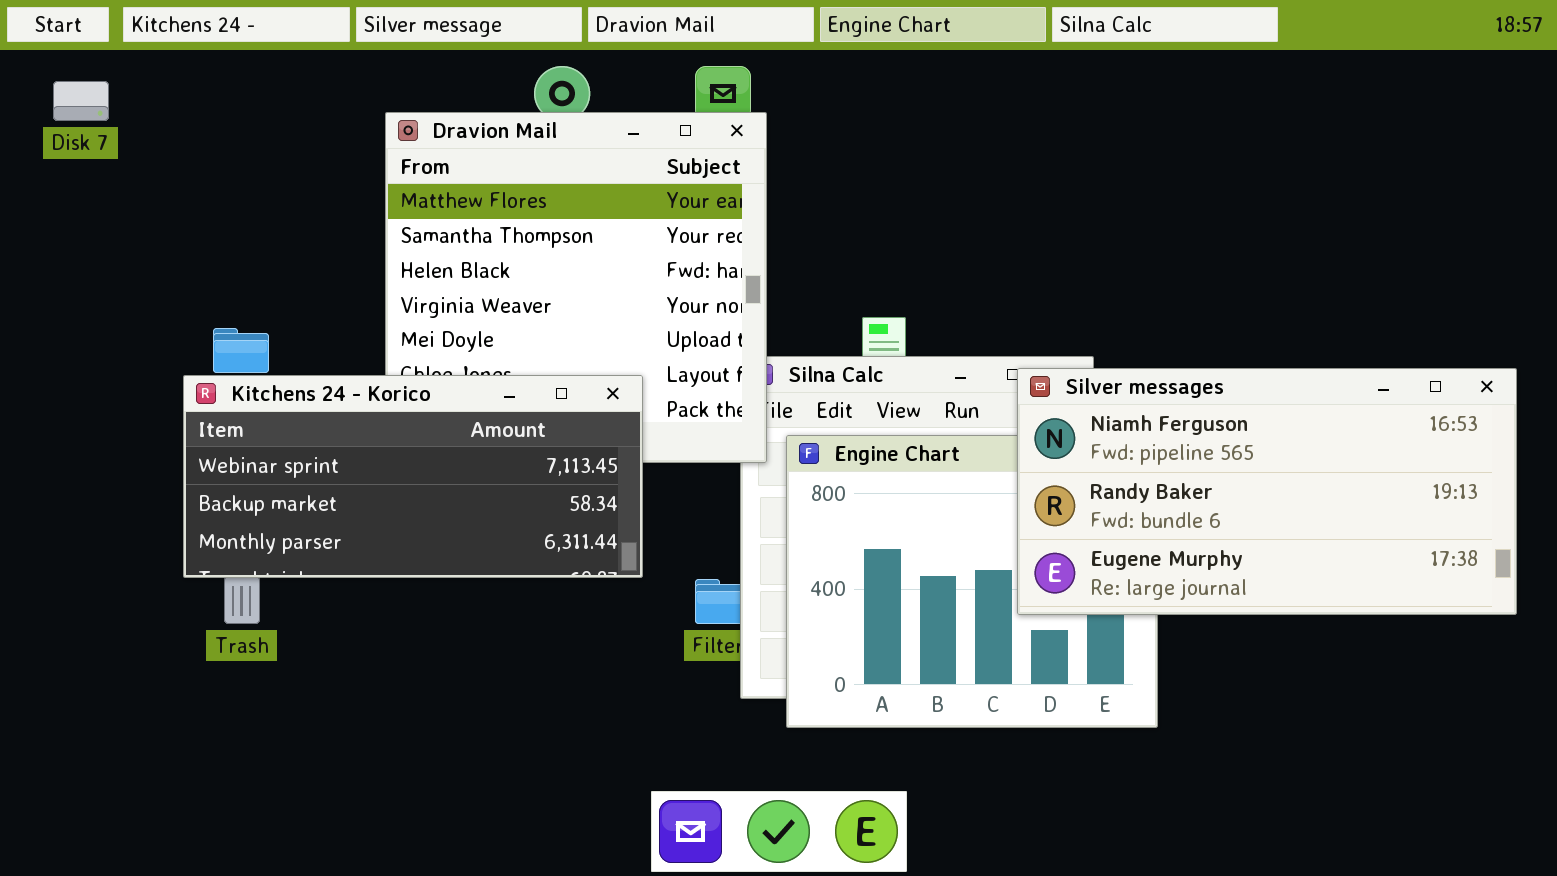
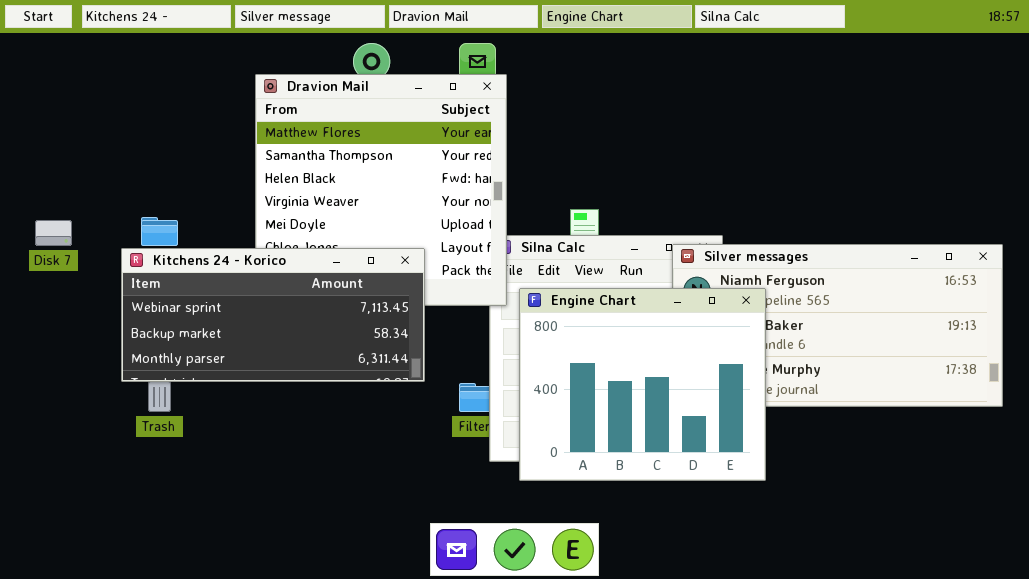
Disk 7: [53,81,109,121] -> [35,220,72,246], moved
Engine Chart: [786,435,1158,728] -> [519,288,766,481], raised

